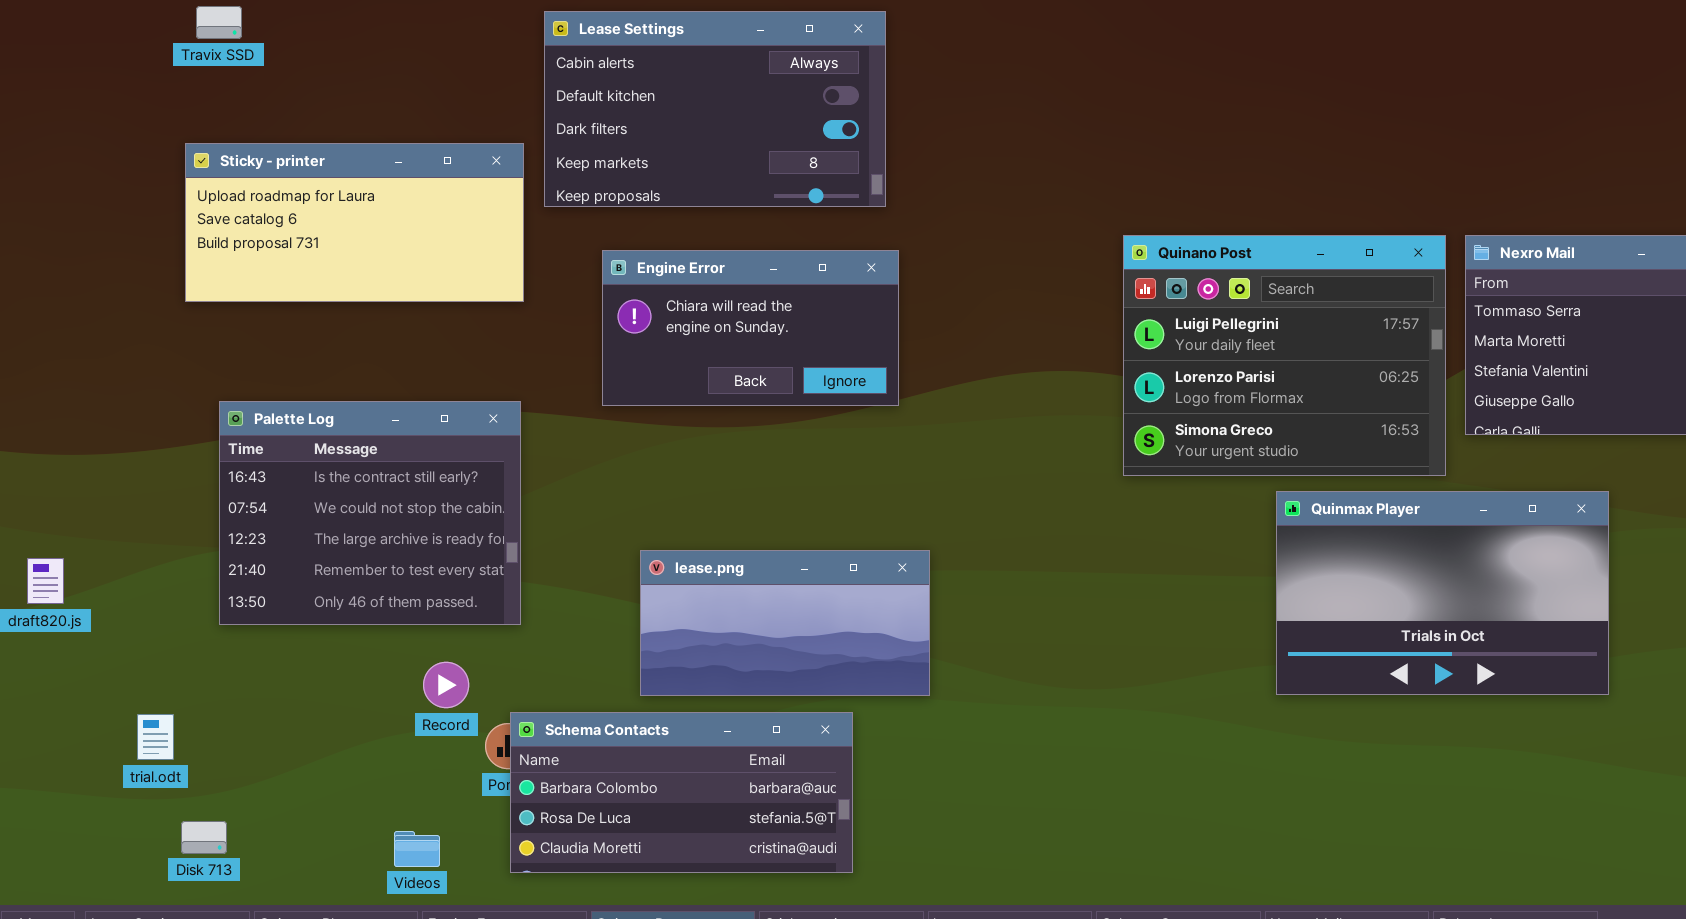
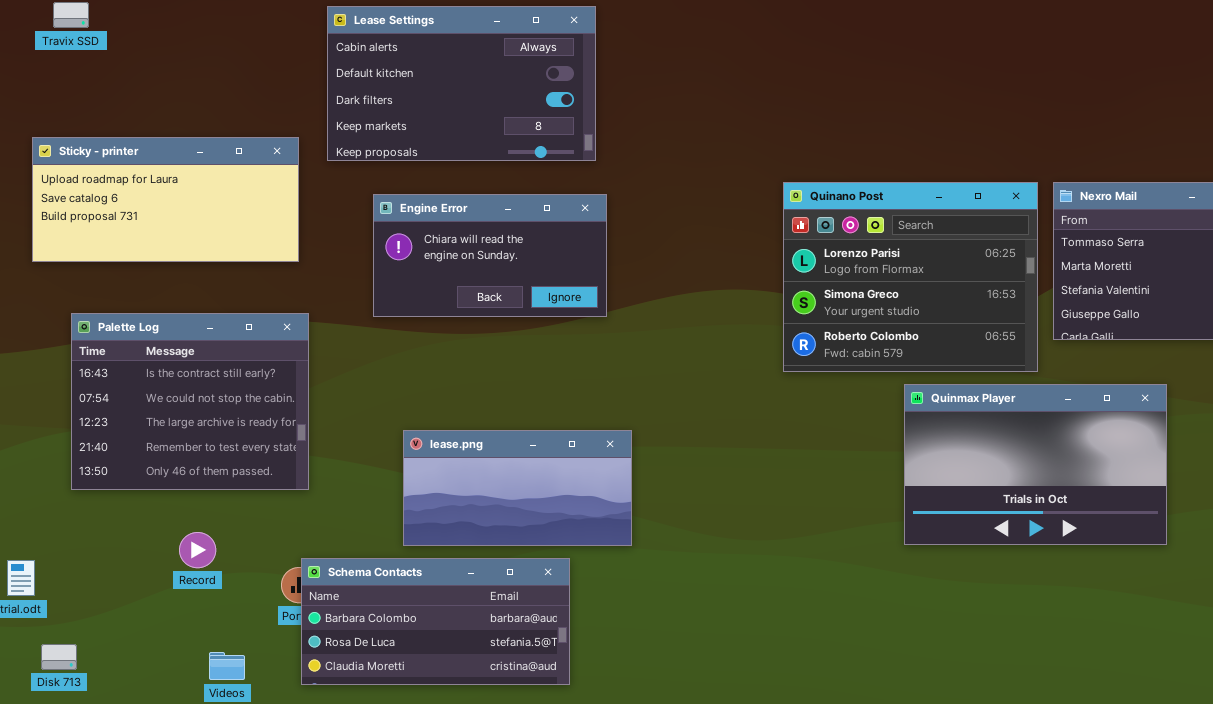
Sticky - printer: [185,143,524,302] -> [32,137,299,262], moved
Quinano Post: [1123,235,1446,476] -> [783,182,1038,372], scrolled down 1 row
Record: [423,662,469,708] -> [179,532,216,568], moved

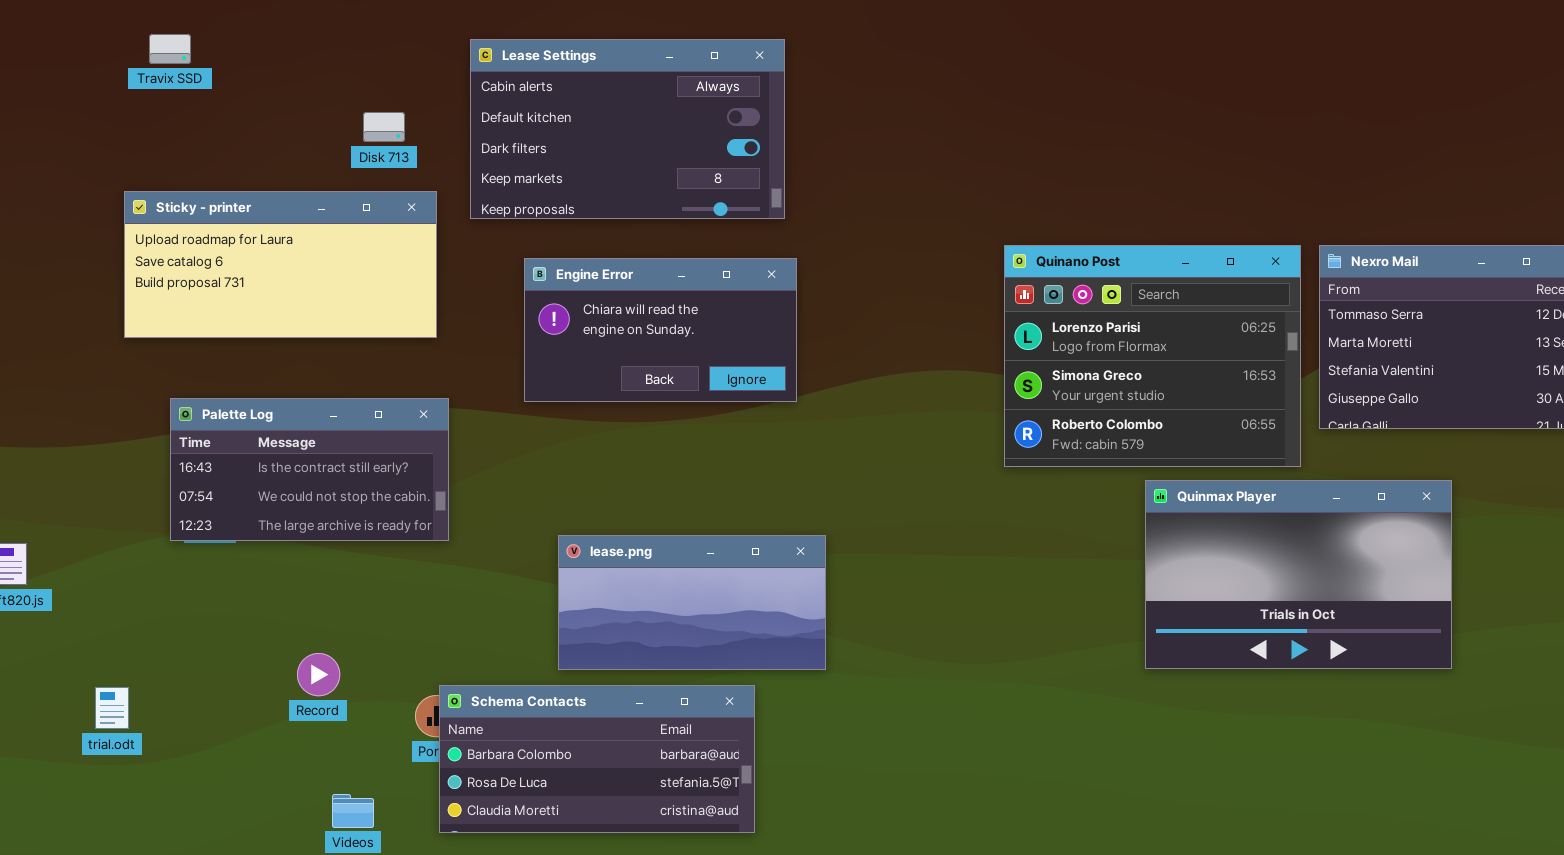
Palette Log: [71,313,309,490] -> [170,398,449,541], resized
Disk 713: [41,644,77,670] -> [363,112,405,142], moved

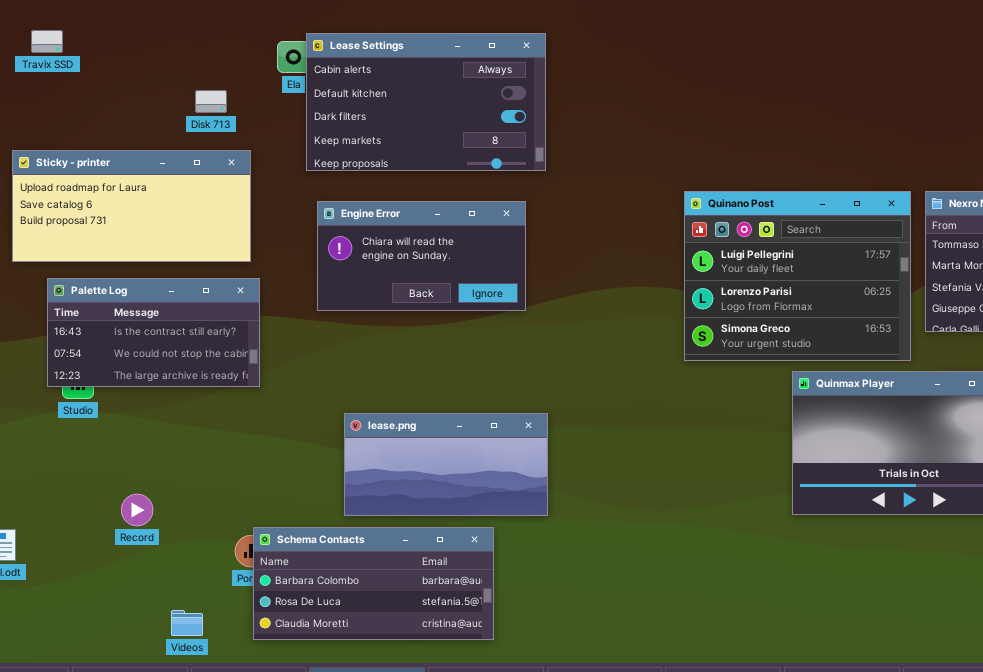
Lease Settings: [470,39,785,219] -> [306,33,546,171], moved
Quinano Post: [1004,245,1301,467] -> [684,191,911,361], scrolled up 1 row
Palette Log: [170,398,449,541] -> [47,278,260,387], moved
Record: [297,653,340,696] -> [121,494,153,526], moved

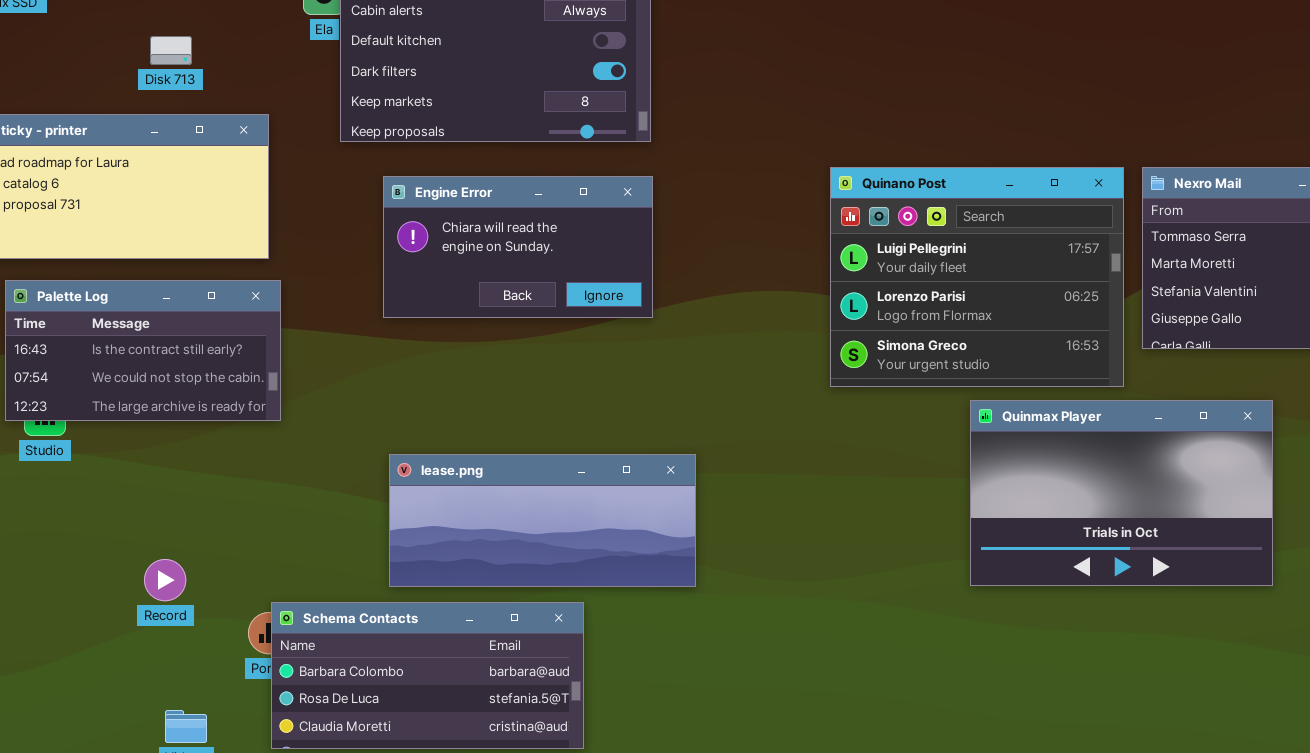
Disk 713: [195,90,227,113] -> [150,36,192,65], moved
Engine Error: [317,201,526,311] -> [383,176,653,318], moved
lease.png: [344,413,548,516] -> [389,454,696,587], resized
Record: [121,494,153,526] -> [144,559,186,601], moved

